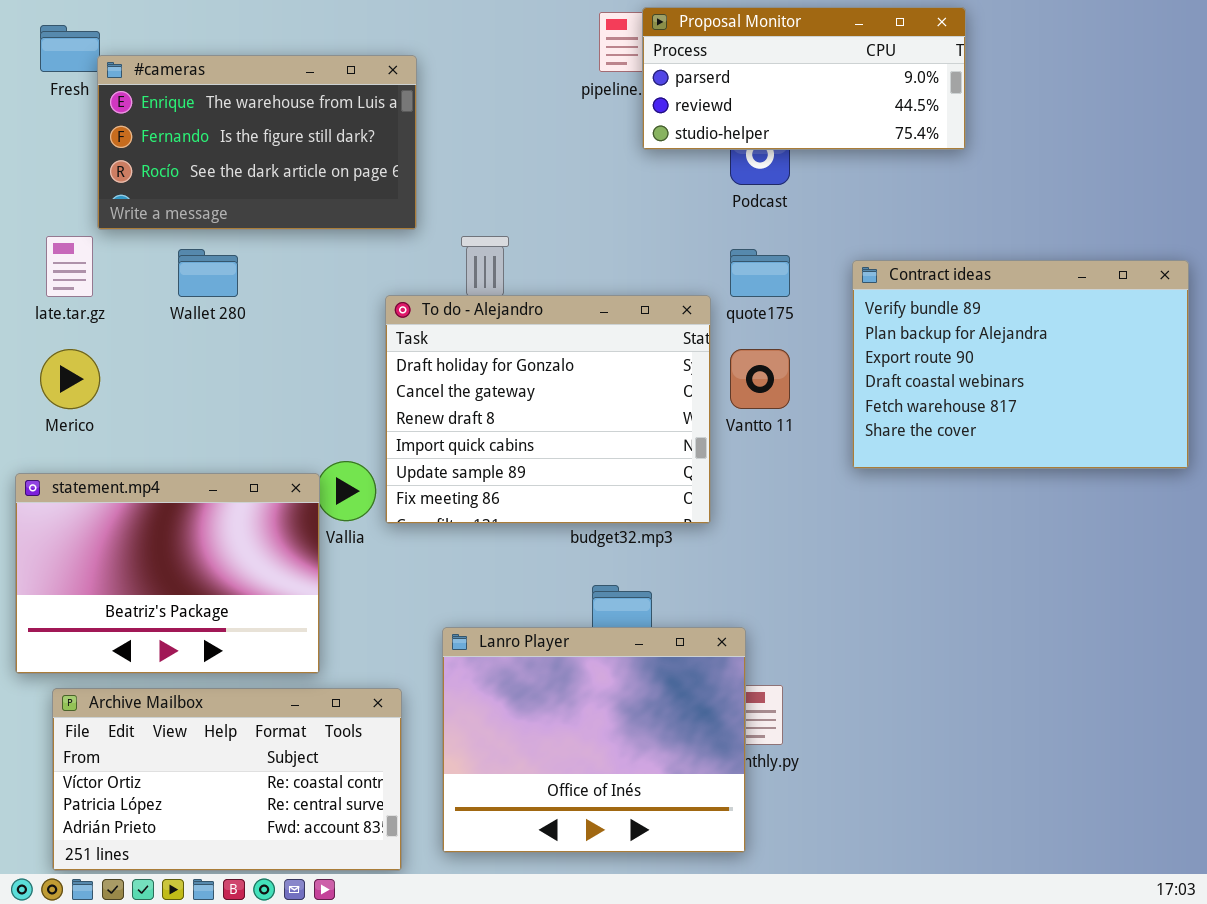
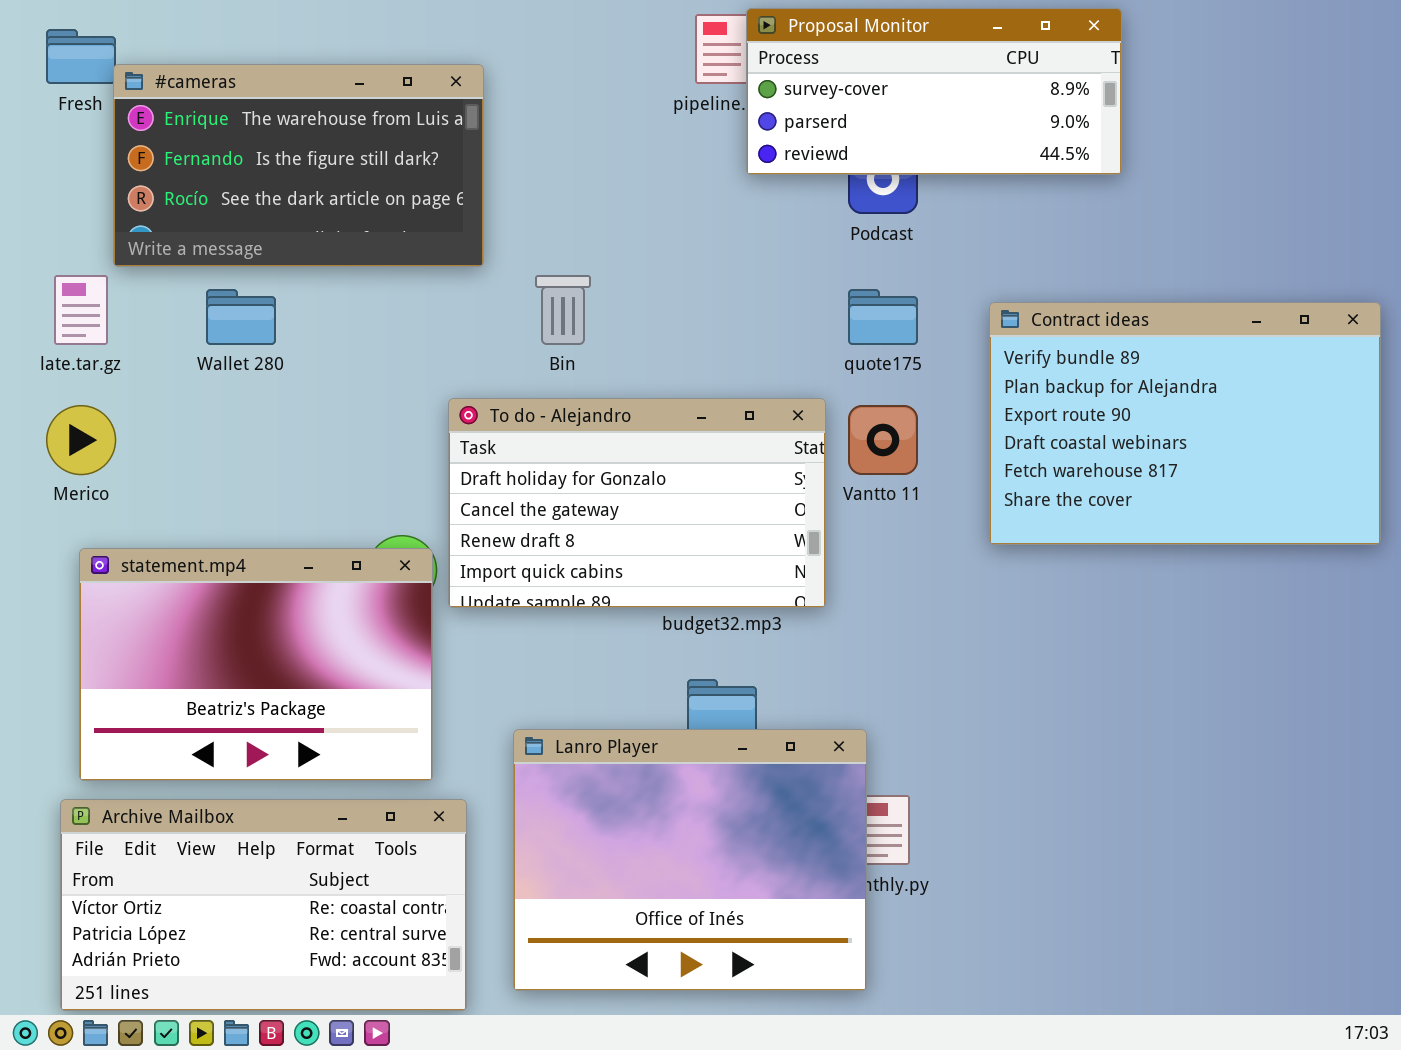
Proposal Monitor: [642,7,966,150] -> [746,8,1122,175], scrolled up 1 row
To do - Alejandro: [385,295,711,524] -> [448,398,826,608], resized
statement.mp4: [15,473,320,674] -> [79,548,433,781], moved

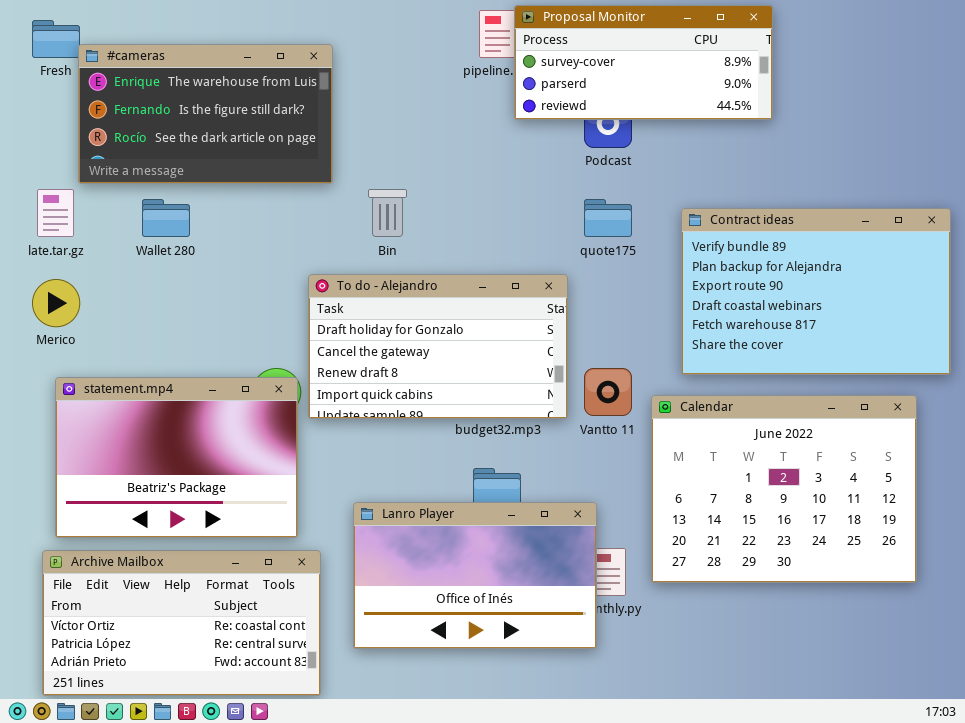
Vantto 11: [848,405,918,475] -> [584,368,632,416], moved
Calendar: none -> [651,395,917,583], opened
Lanro Player: [513,729,867,991] -> [353,502,597,649], resized

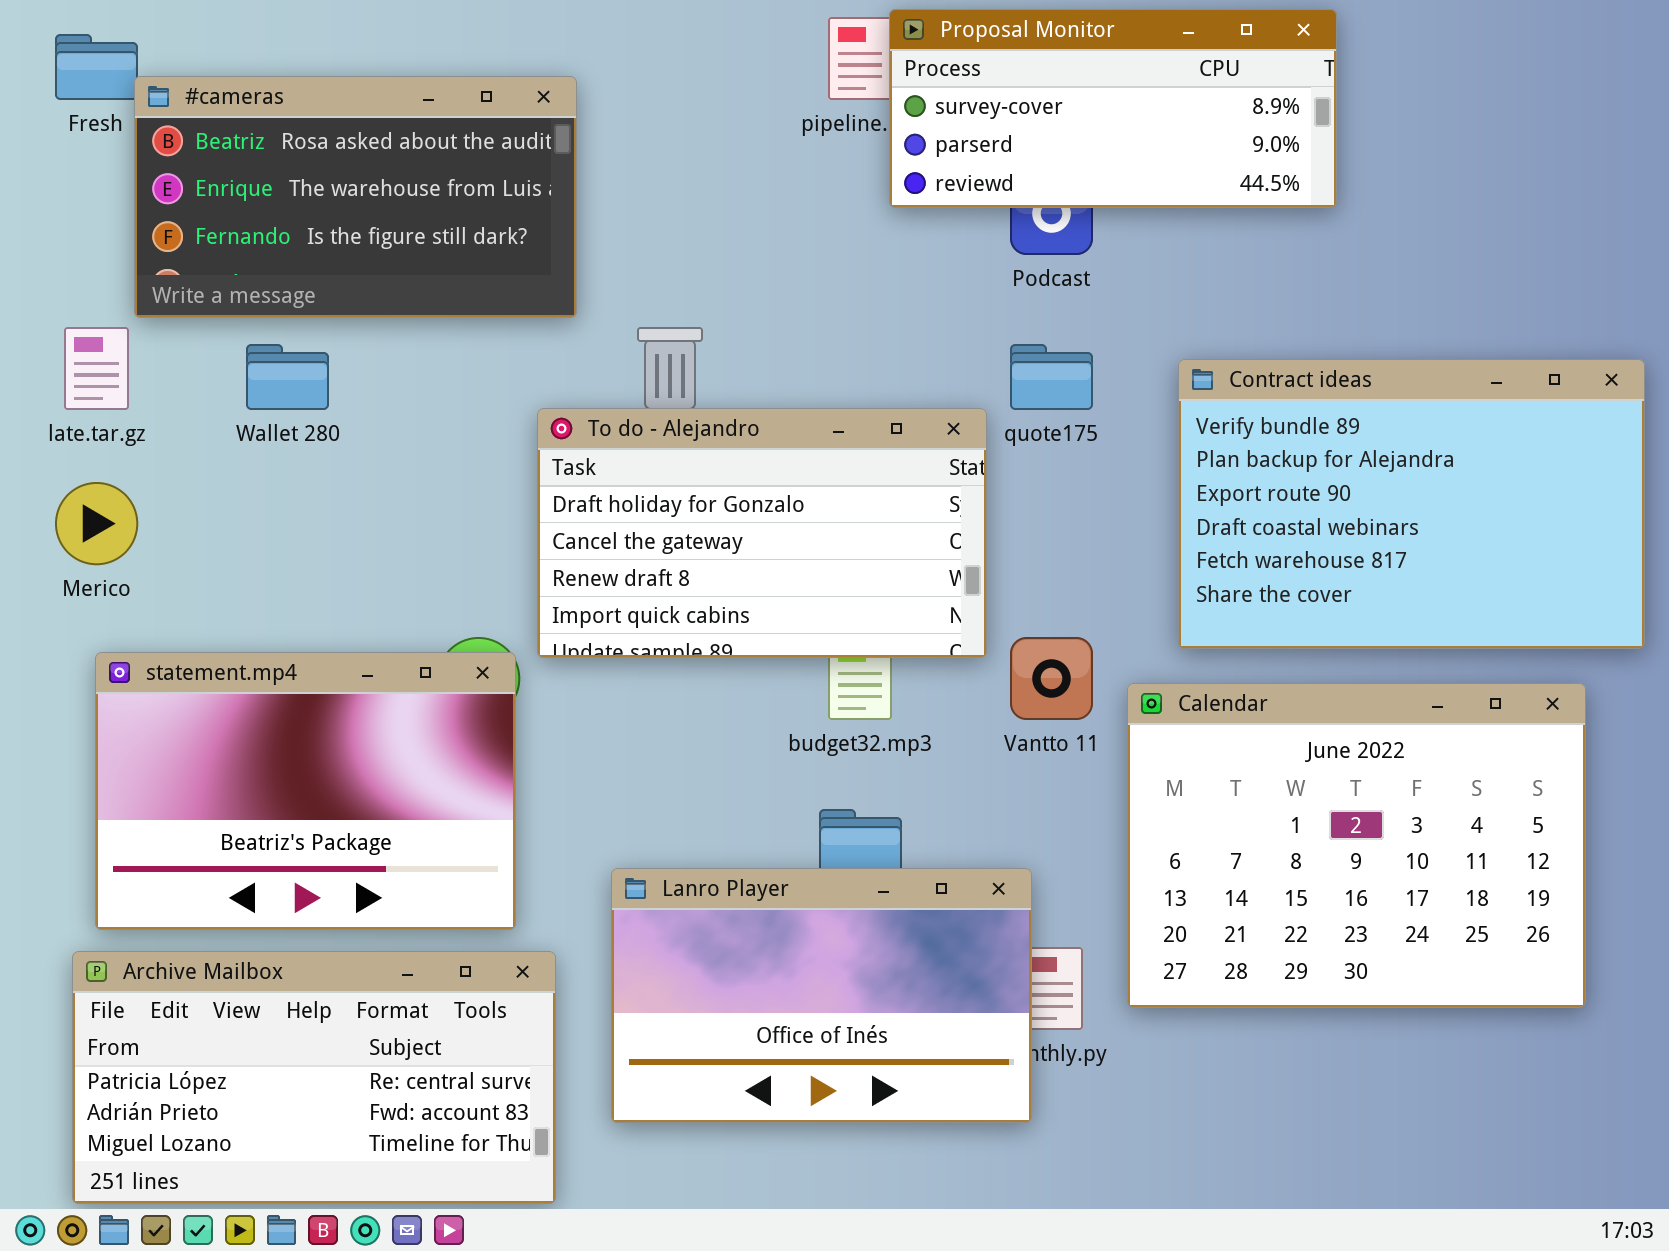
#cameras: [78,44,333,184] -> [134,76,577,318], scrolled up 1 row
To do - Alejandro: [308,274,568,419] -> [537,408,987,658], moved
Archive Mailbox: [42,550,321,696] -> [72,951,556,1204], scrolled down 1 row

